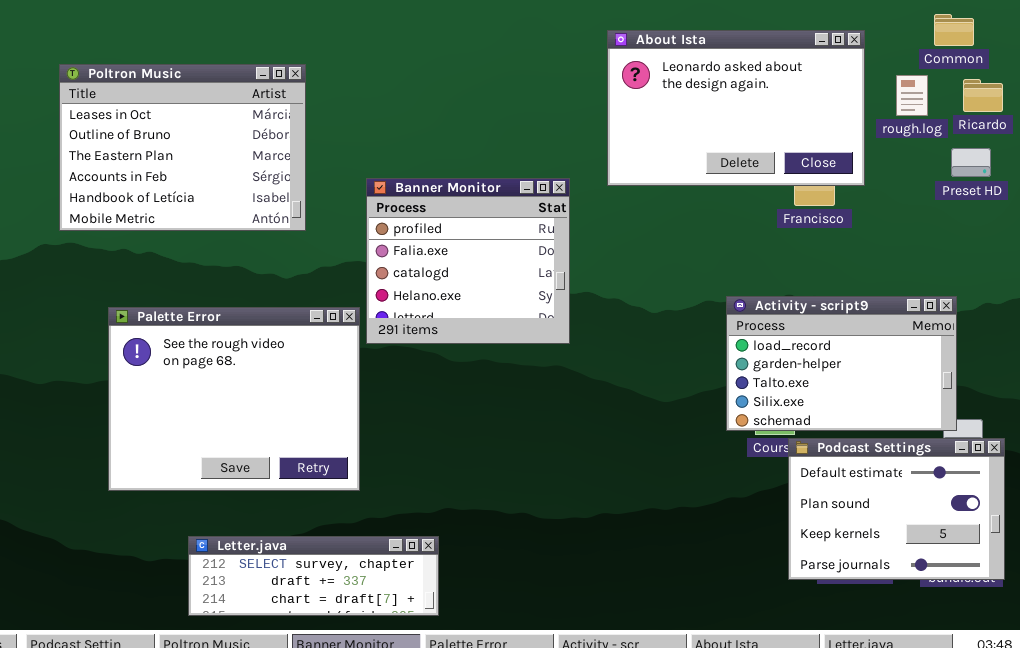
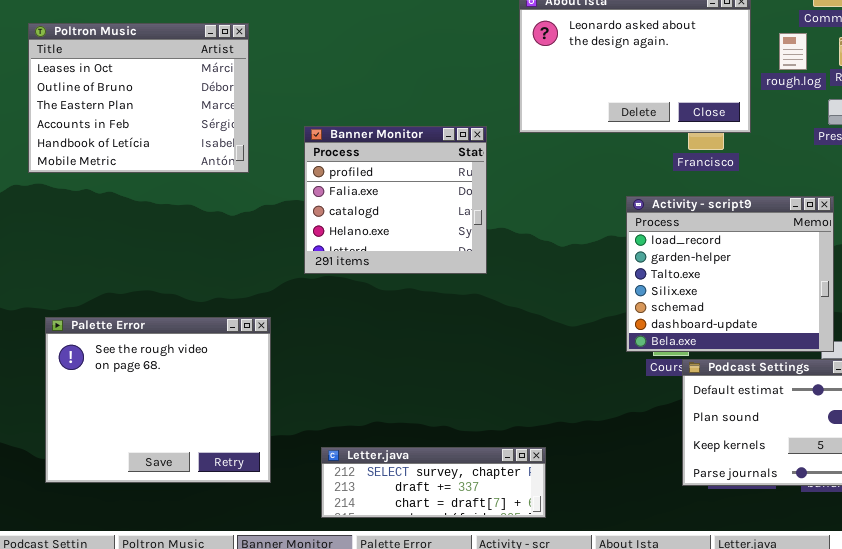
Activity - script9: [726,296,957,431] -> [626,196,834,352], resized
Palette Error: [108,307,360,491] -> [45,317,271,483], moved
Letter.java: [188,536,439,616] -> [321,447,546,518], moved

